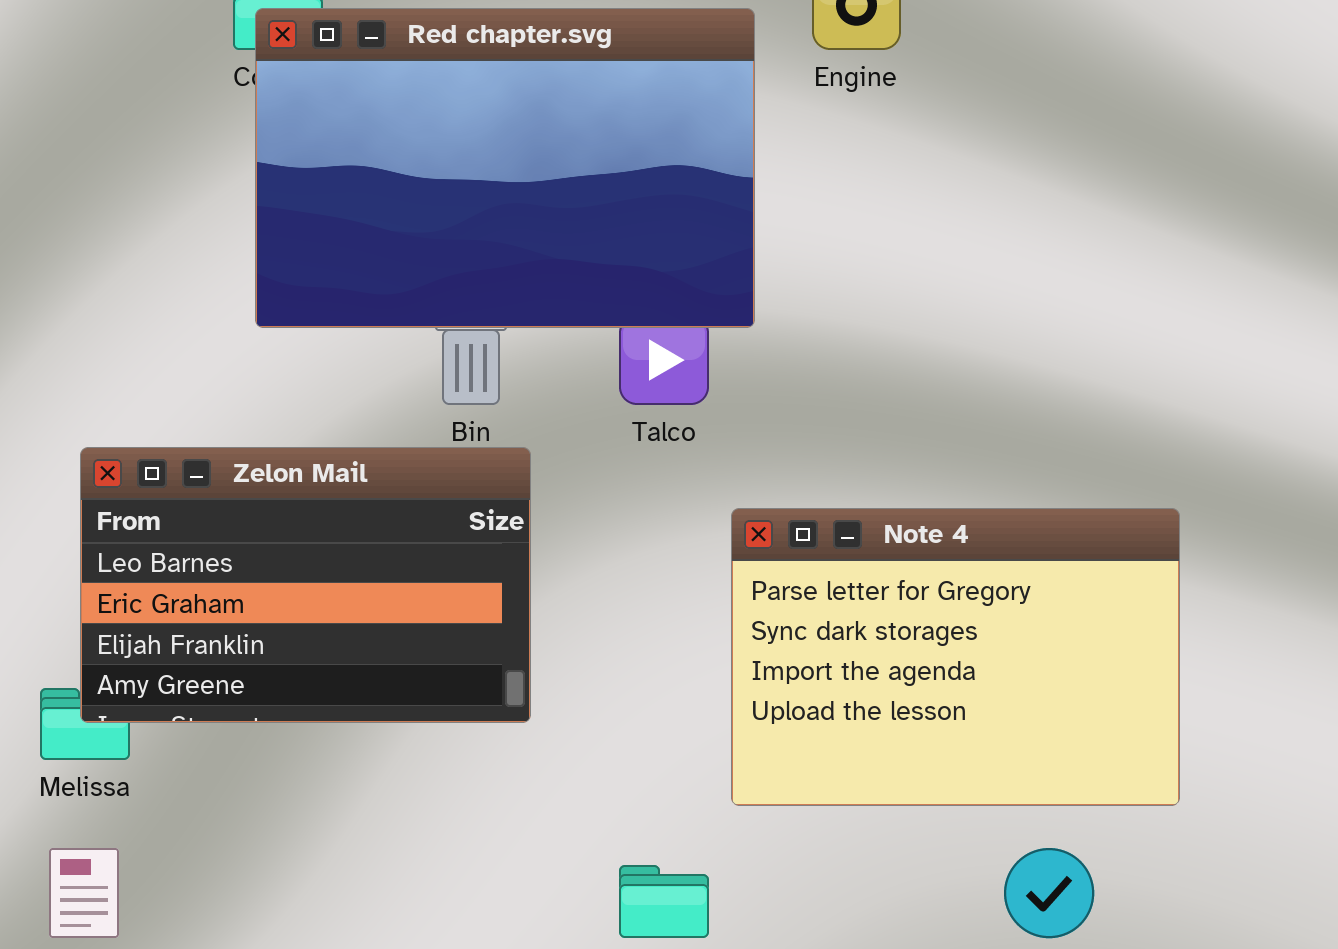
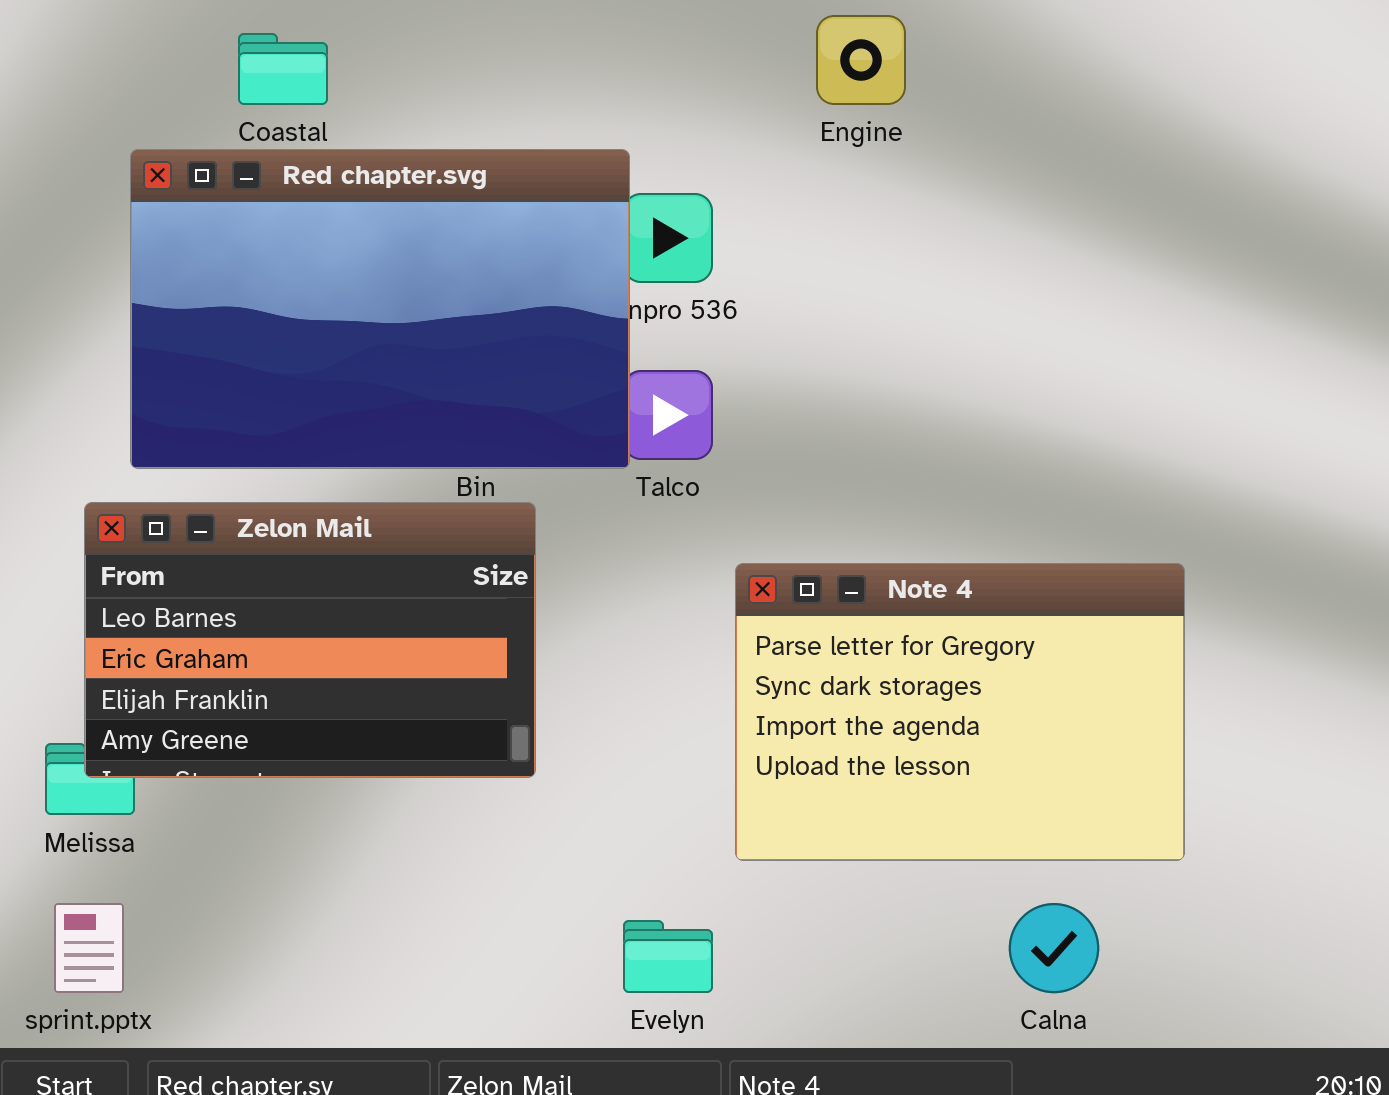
Red chapter.svg: [255,8,755,328] -> [130,149,630,469], moved

